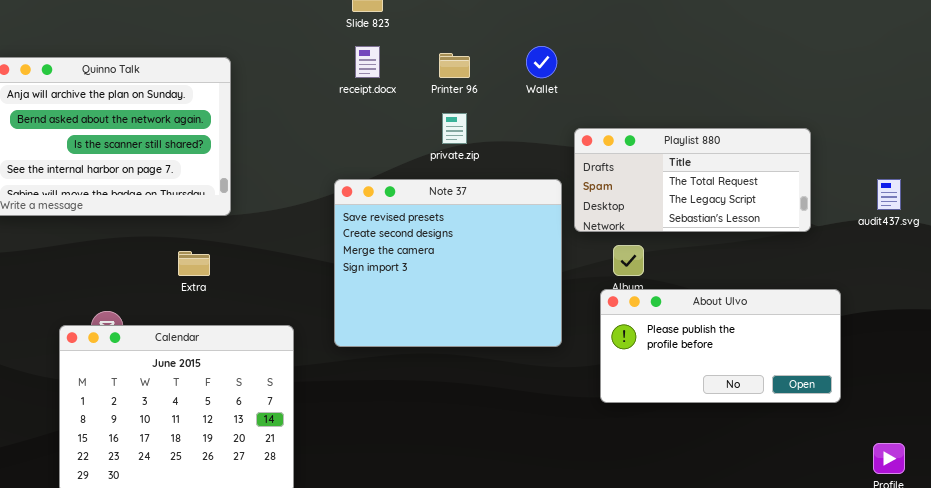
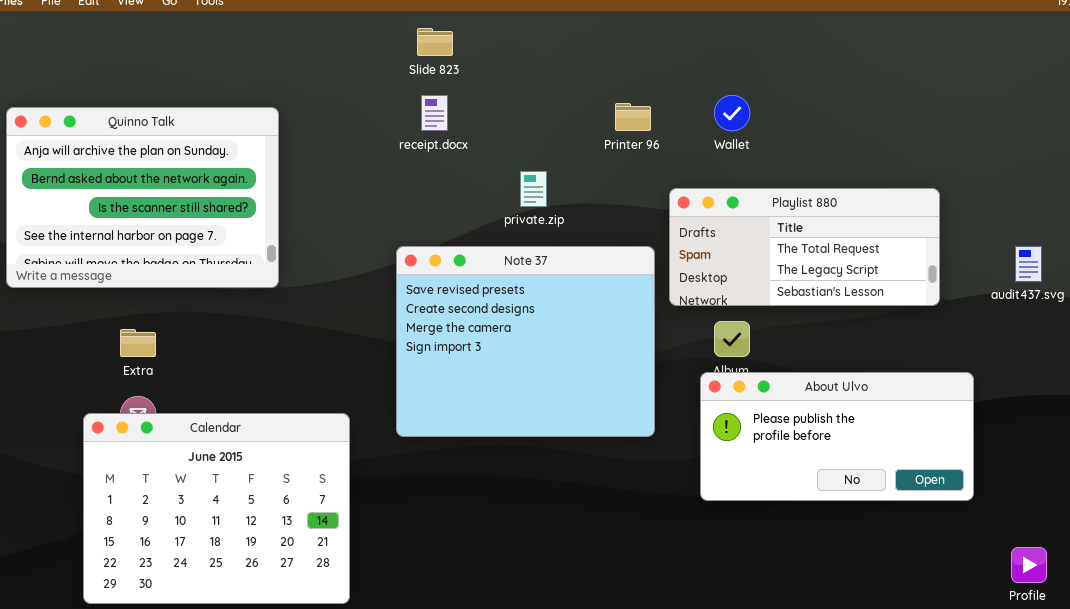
Wallet: [526,46,557,78] -> [714,95,750,131], moved
Printer 96: [439,53,470,78] -> [615,103,651,131], moved
Extra: [178,251,210,276] -> [120,329,156,357], moved

